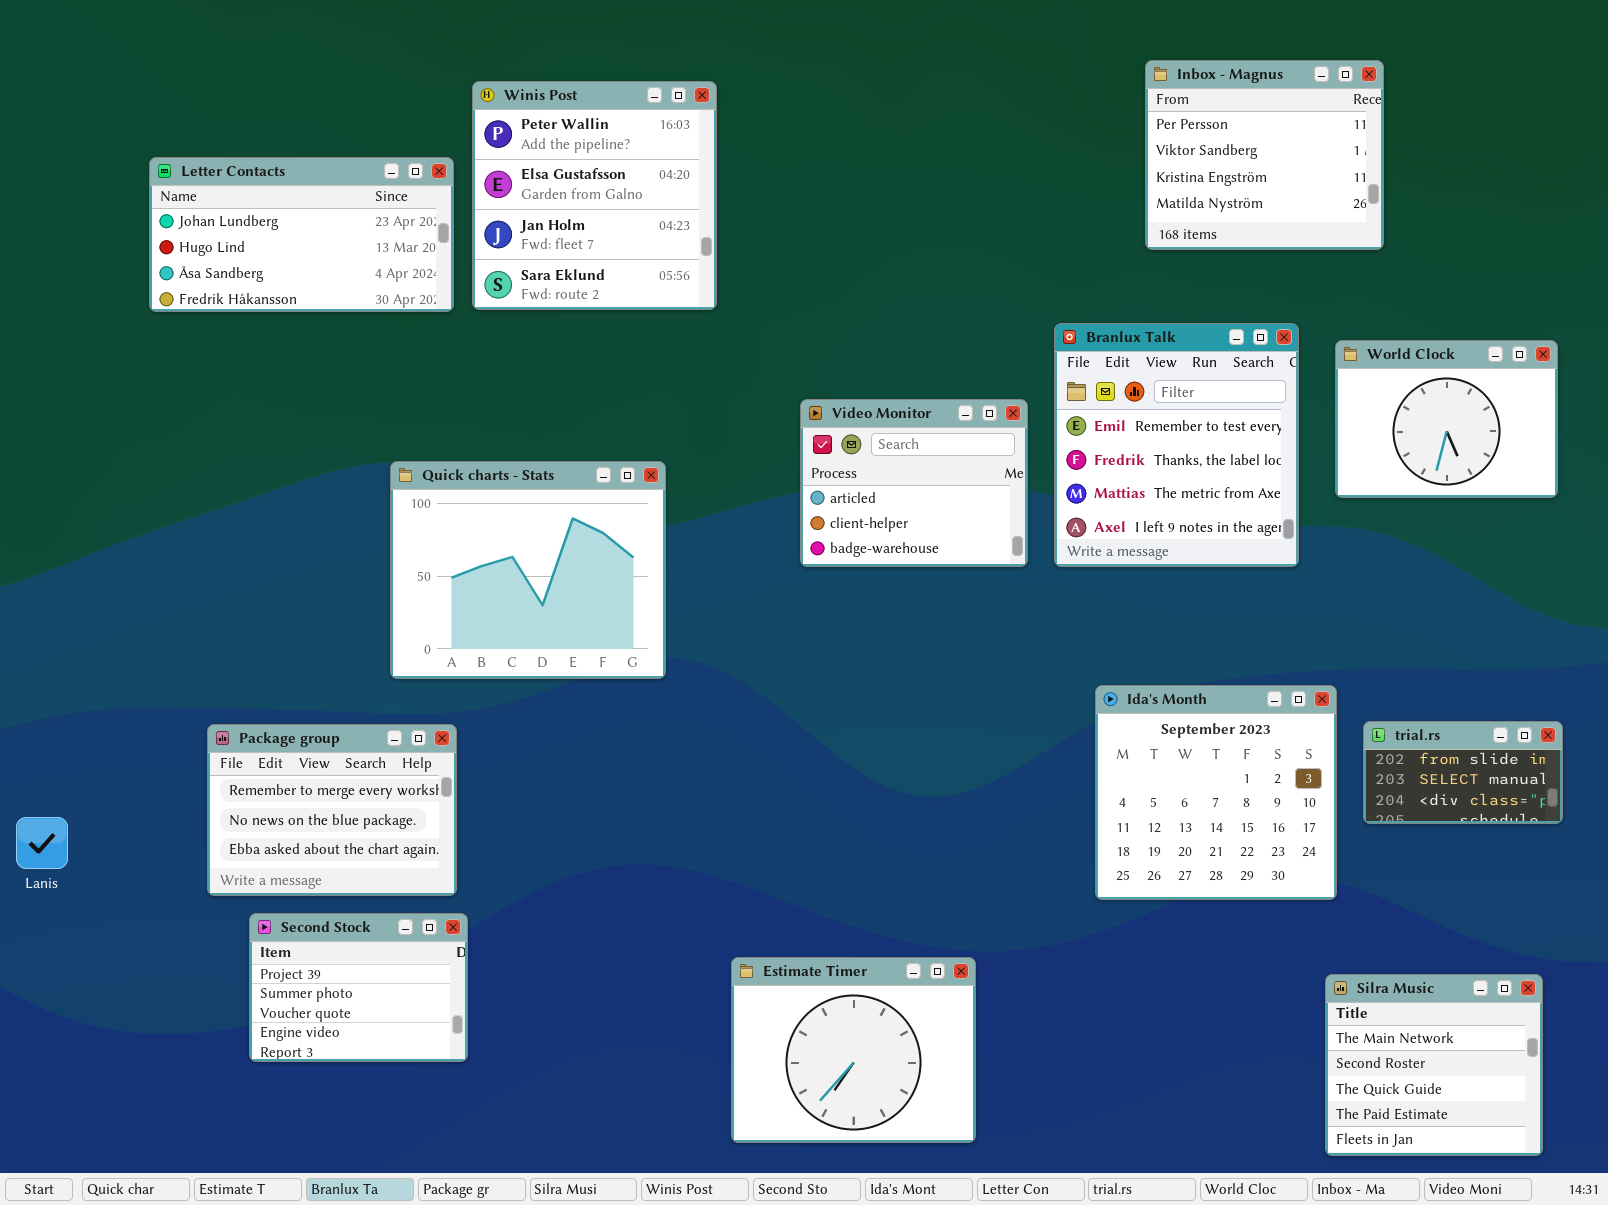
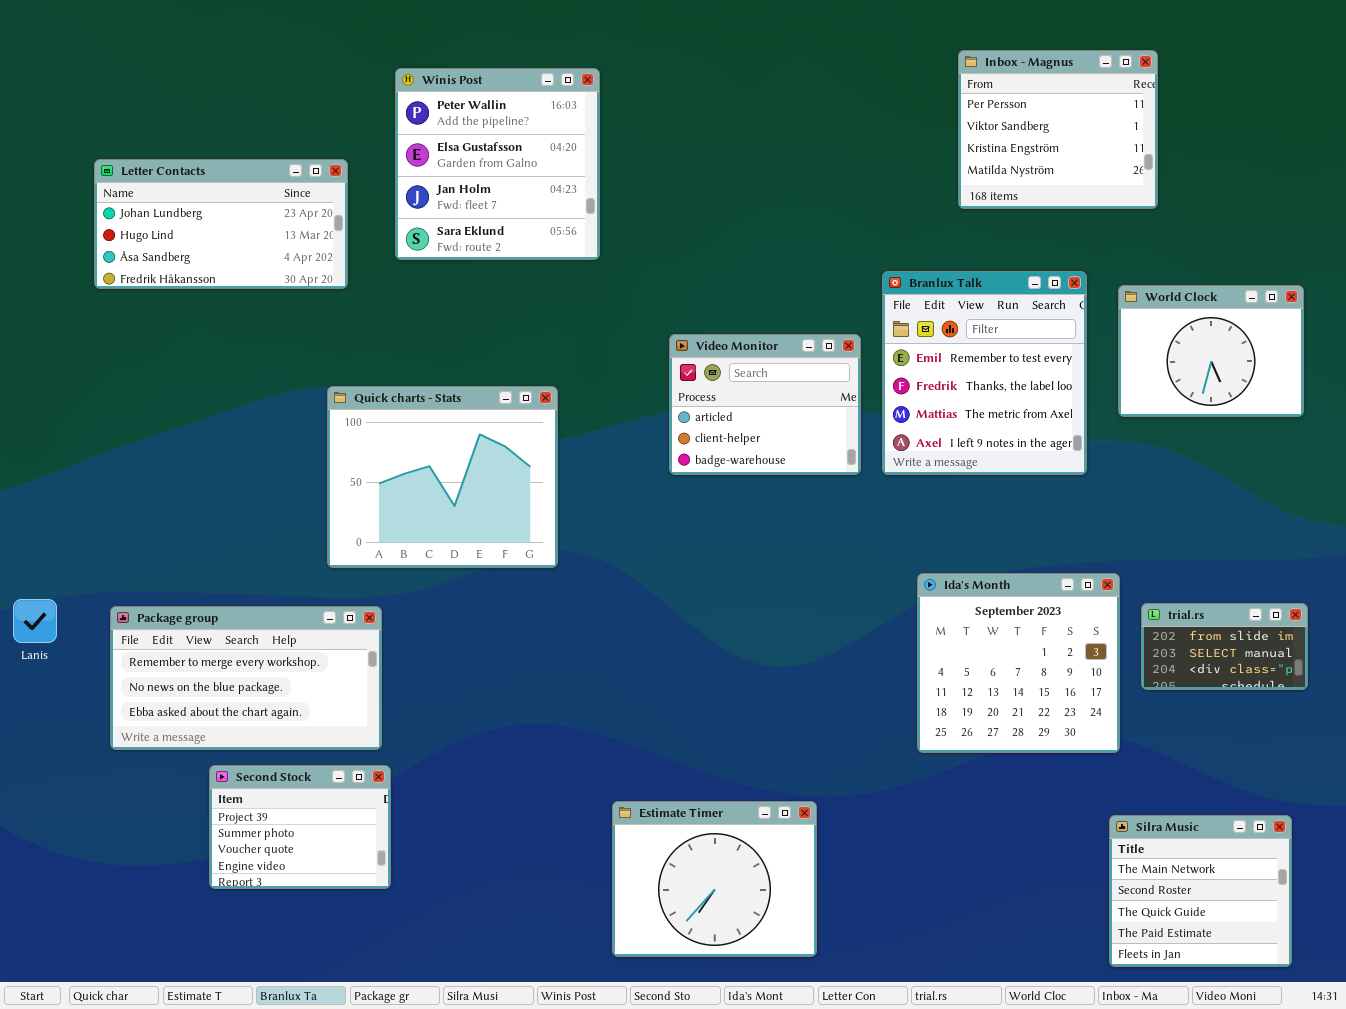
Letter Contacts: [149,157,454,312] -> [94,159,348,289], moved
Package group: [207,724,457,896] -> [110,606,382,750], resized
Lanis: [16,817,68,869] -> [13,599,57,643], moved

